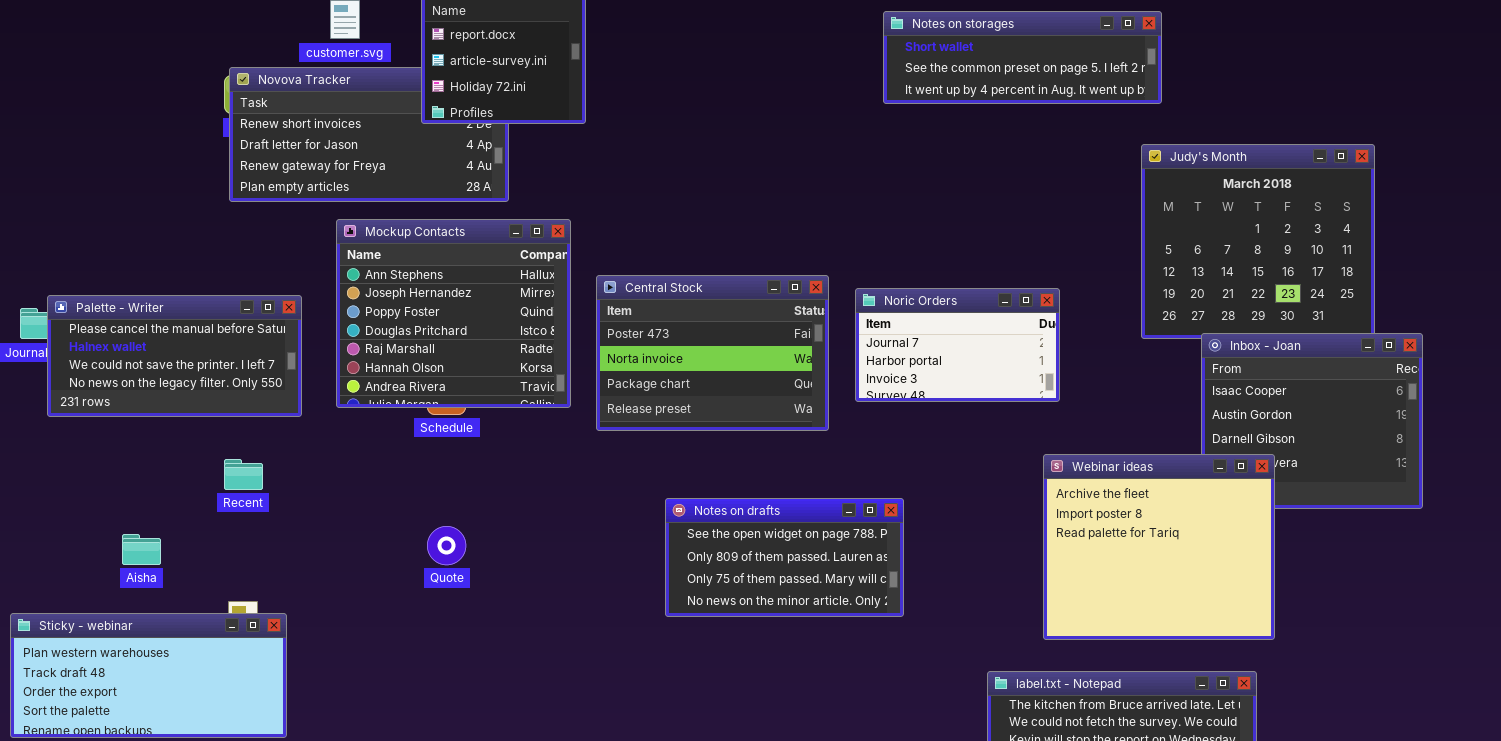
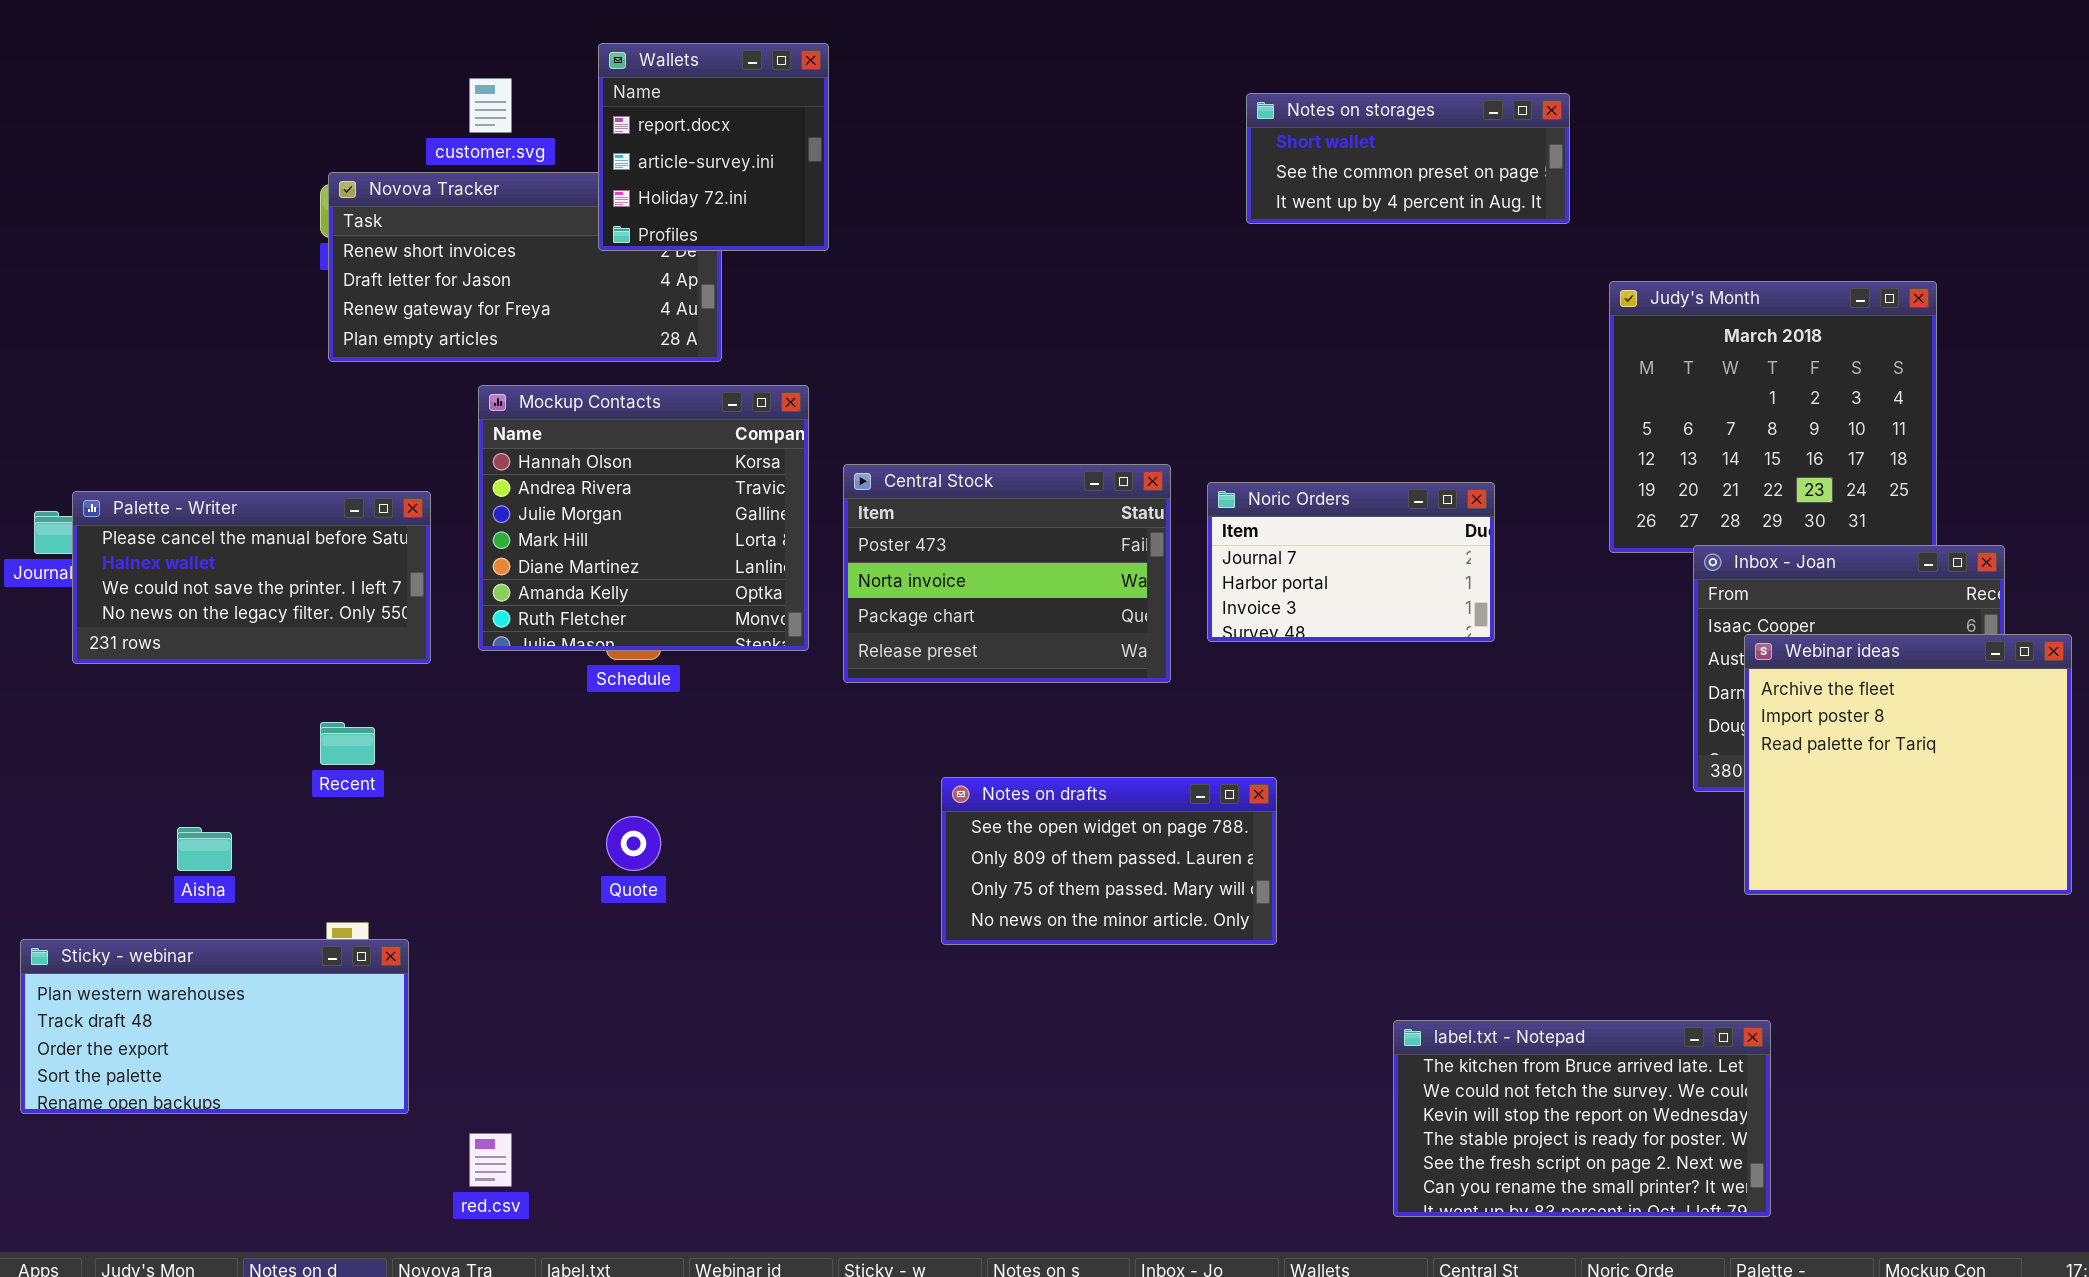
Notes on storages: [883,11,1162,104] -> [1246,93,1570,224], resized
Mockup Contacts: [336,219,571,408] -> [478,385,809,651], scrolled down 5 rows
Webinar ideas: [1043,454,1275,640] -> [1744,634,2072,895], moved

